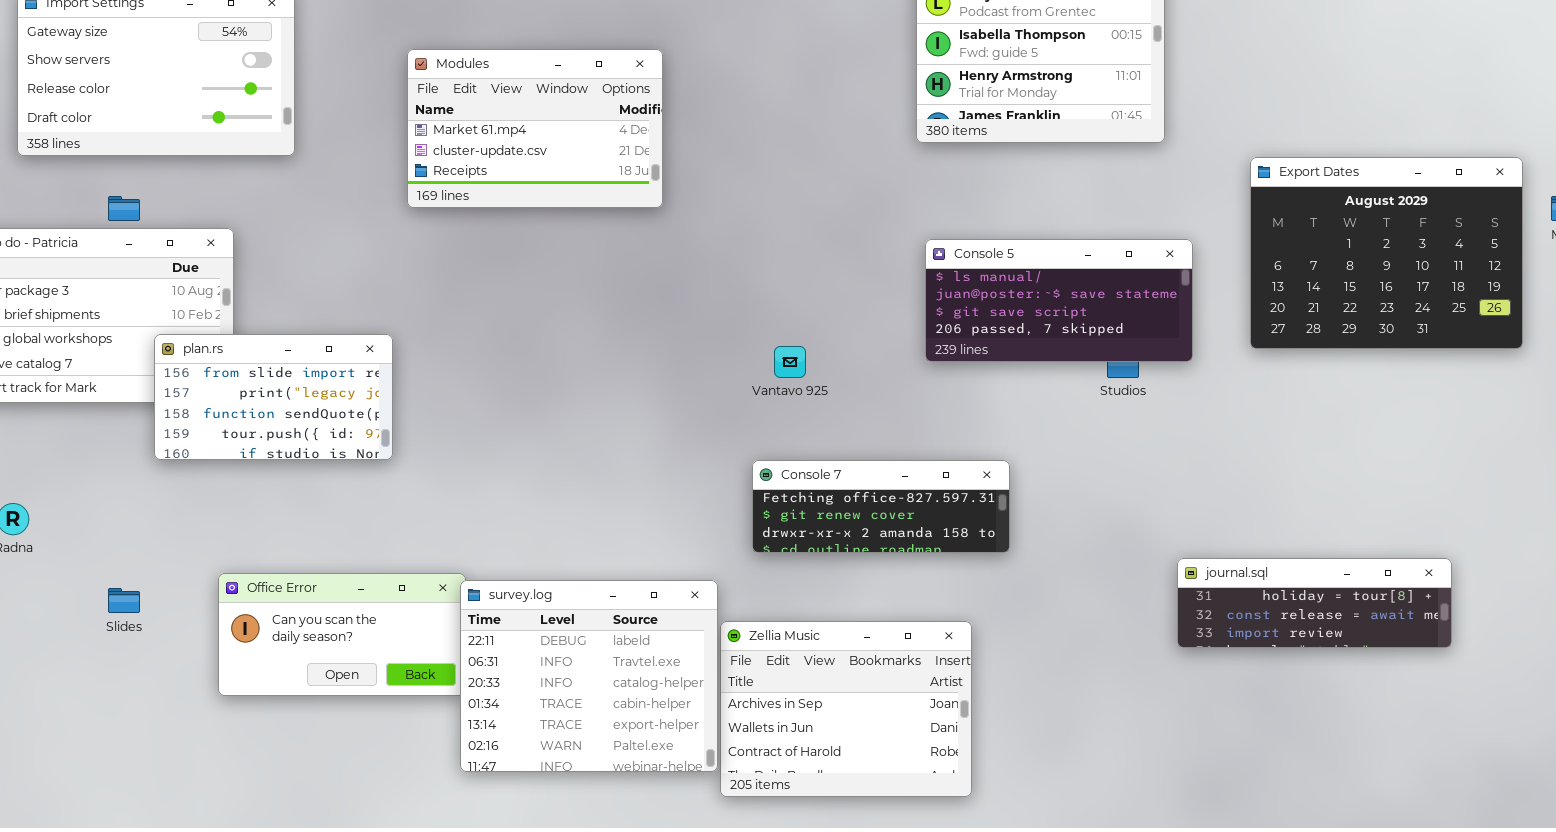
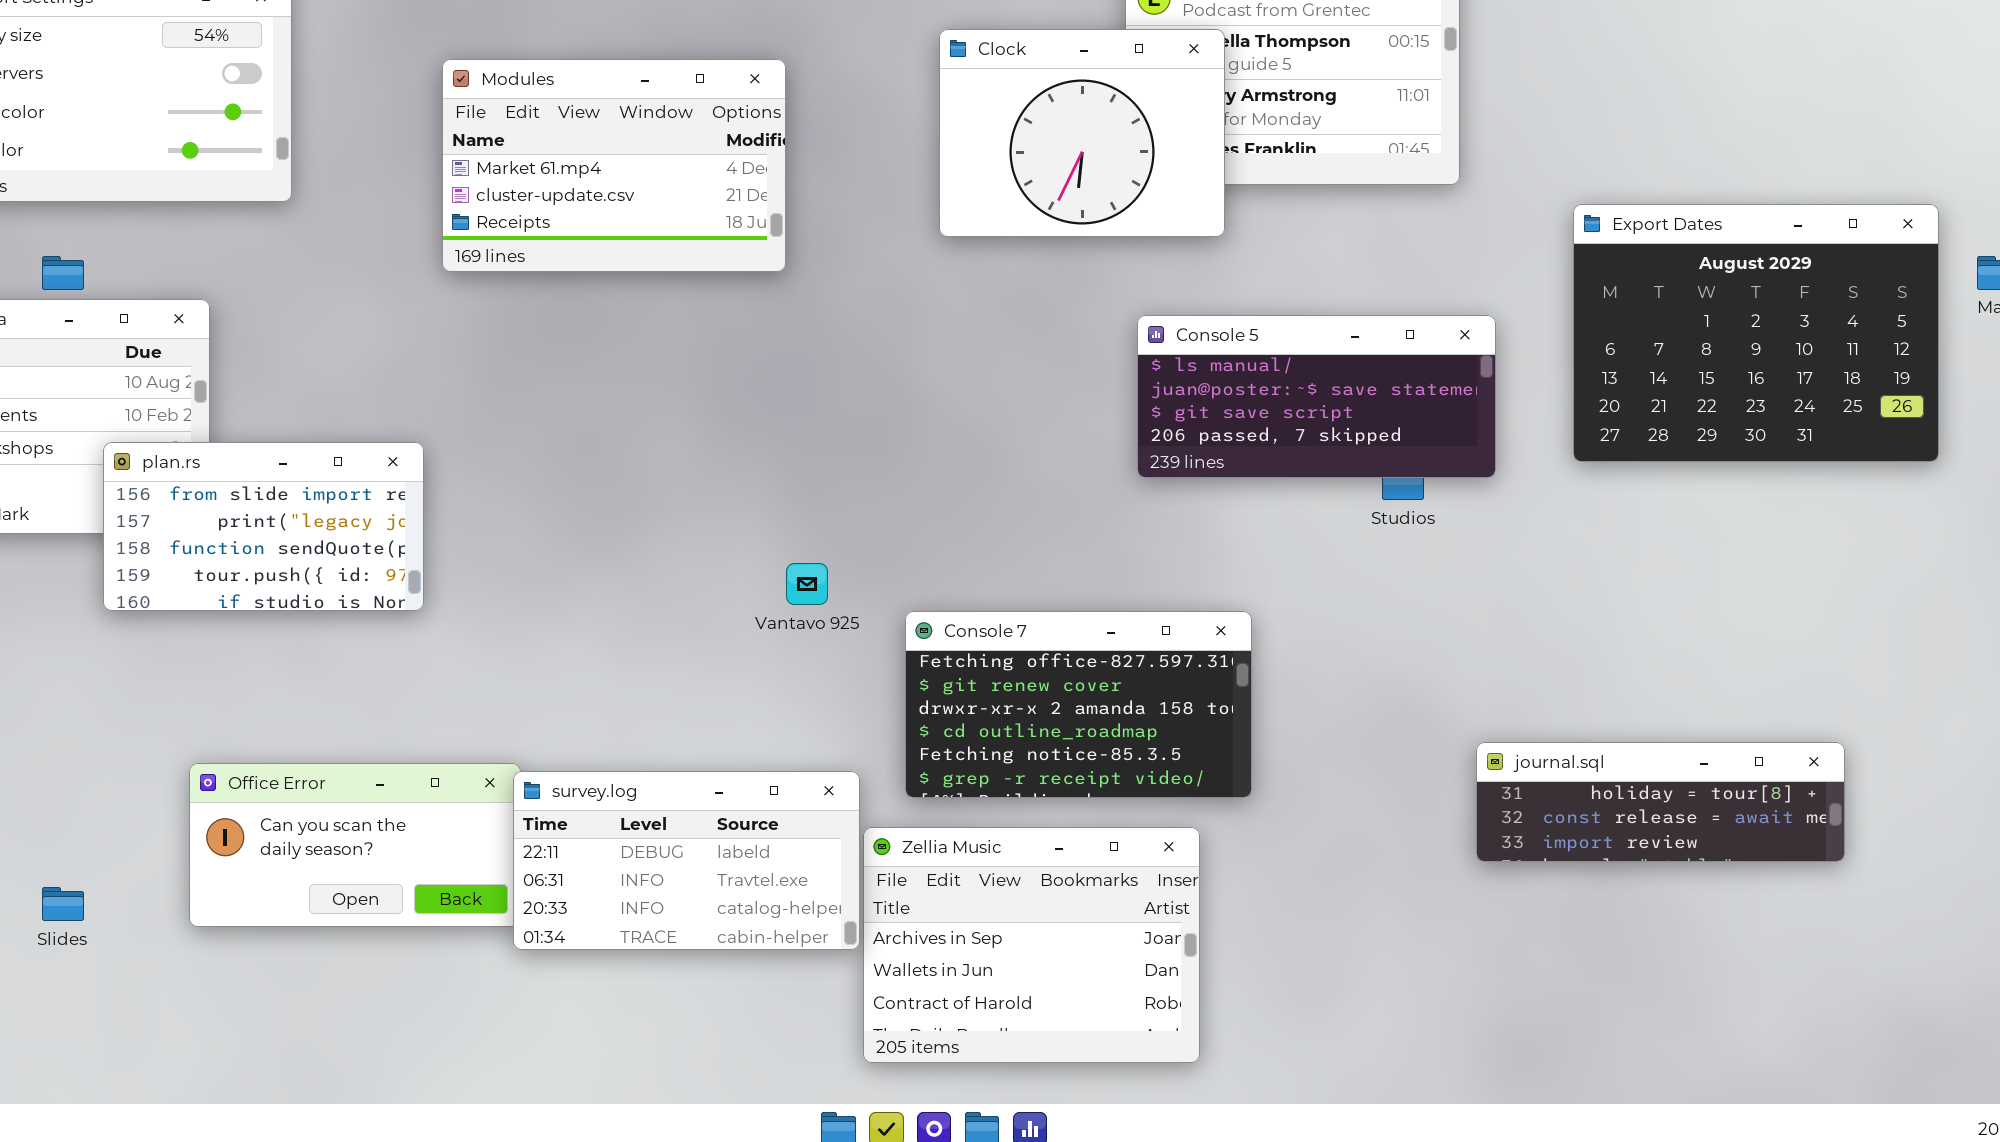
Clock: none -> [939,29,1225,237], opened
Vantavo 925: [774,346,806,378] -> [786,563,828,605], moved
Console 7: [752,460,1010,553] -> [905,611,1252,798], resized
survey.log: [460,580,718,772] -> [513,771,860,950], resized
Slides: [108,588,140,613] -> [42,887,84,921], moved

